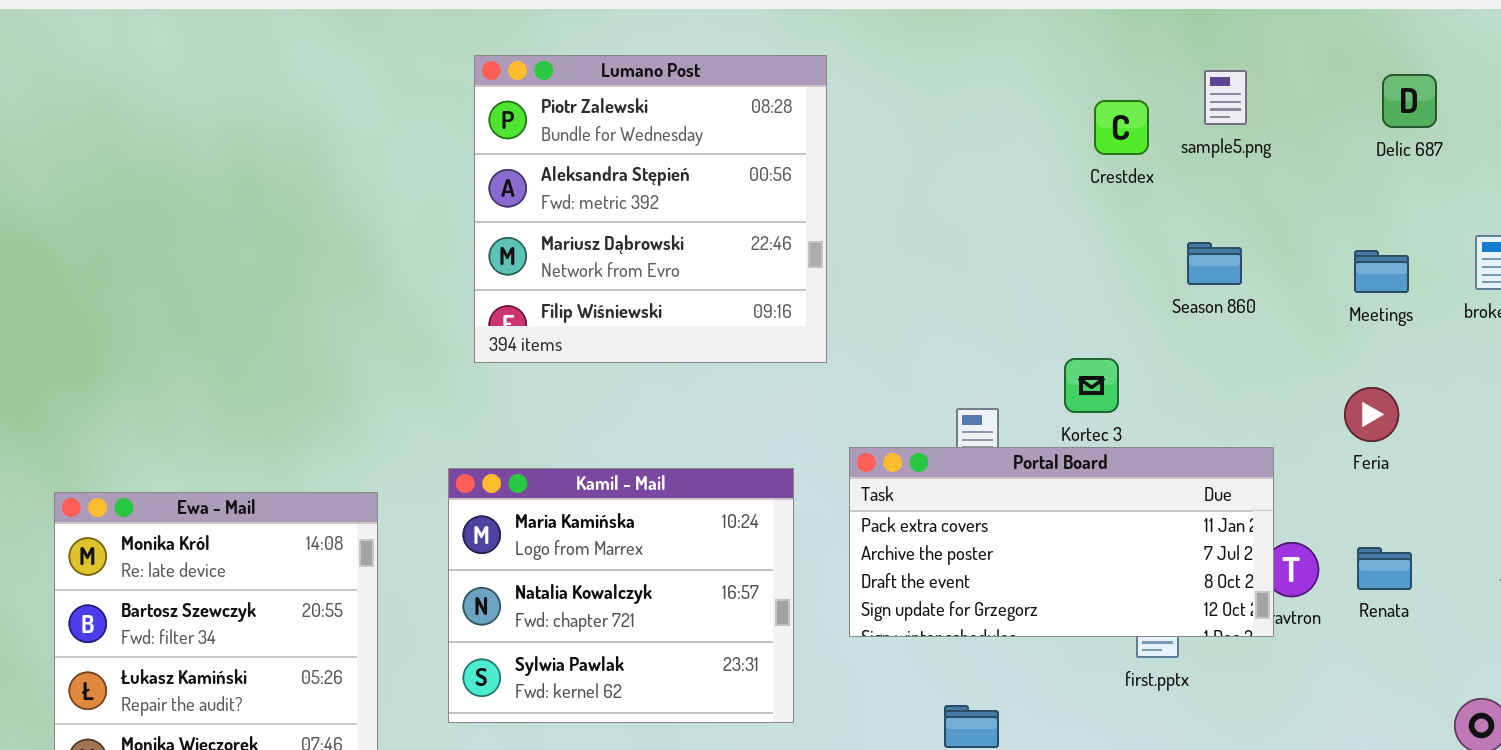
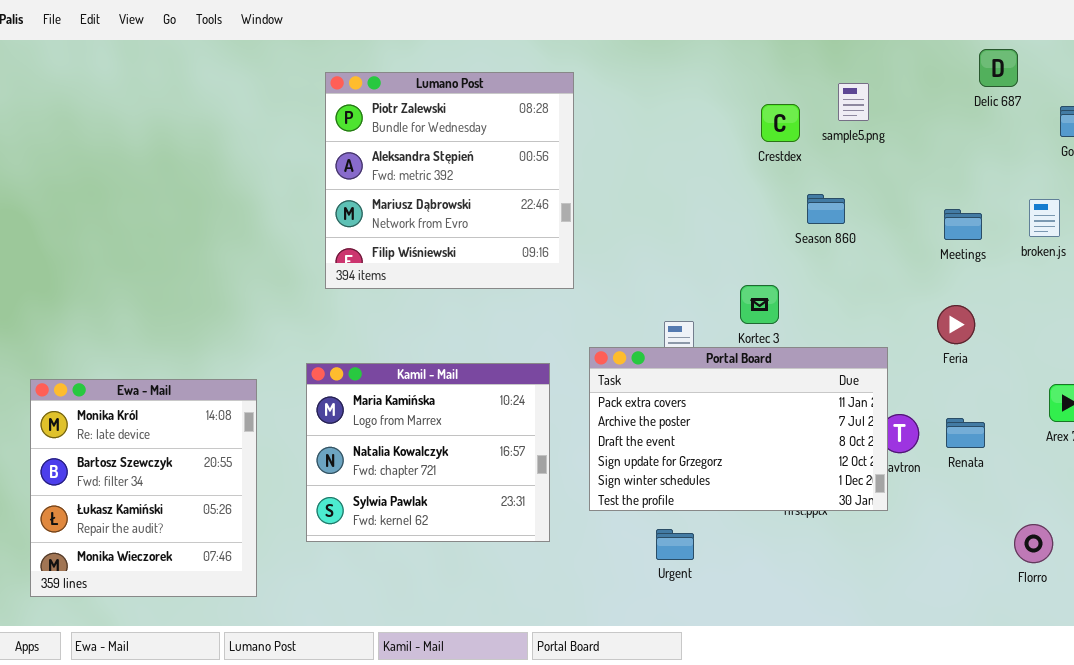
Delic 687: [1382,74,1437,128] -> [979,49,1018,87], moved
Season 860: [1187,242,1242,285] -> [807,194,845,224], moved
Portal Board: [849,447,1274,637] -> [589,347,888,511], resized

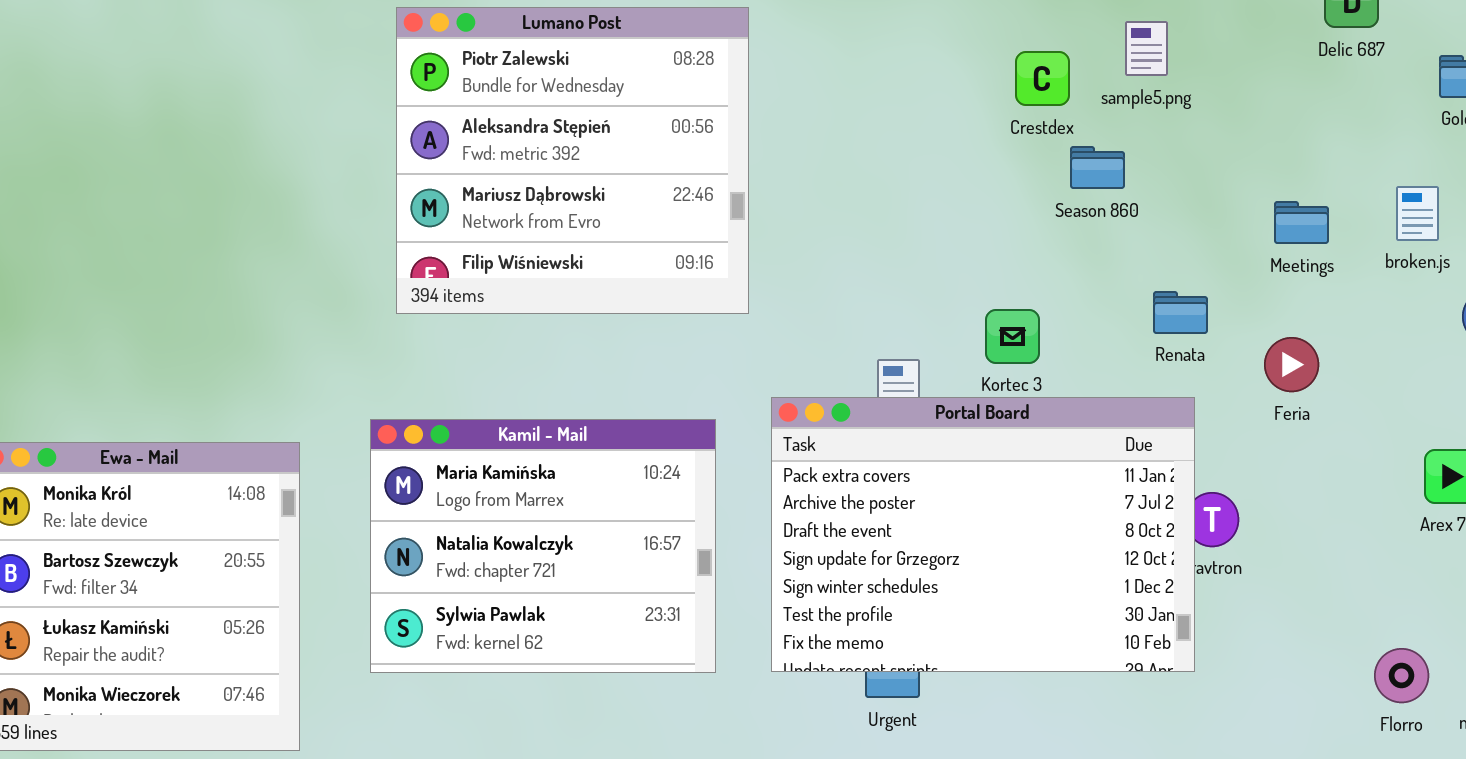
Season 860: [807,194,845,224] -> [1070,146,1125,189], moved
Portal Board: [589,347,888,511] -> [771,397,1195,672], resized
Renata: [946,418,985,448] -> [1153,291,1208,334], moved

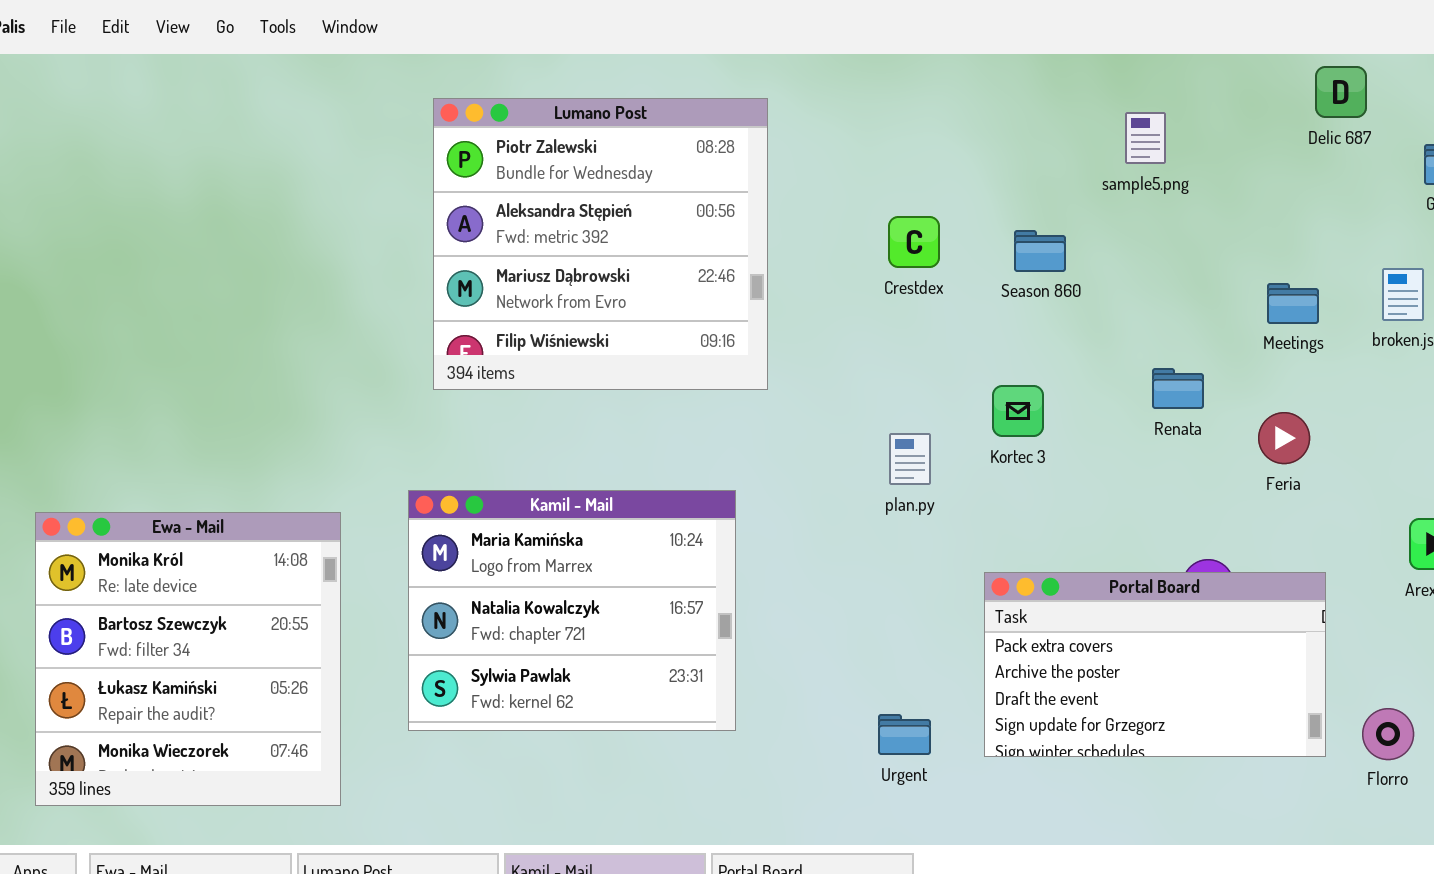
Crestdex: [1015,51,1070,106] -> [888,216,940,268], moved
Season 860: [1070,146,1125,189] -> [1014,230,1066,272], moved
Portal Board: [771,397,1195,672] -> [984,572,1326,757], moved, resized

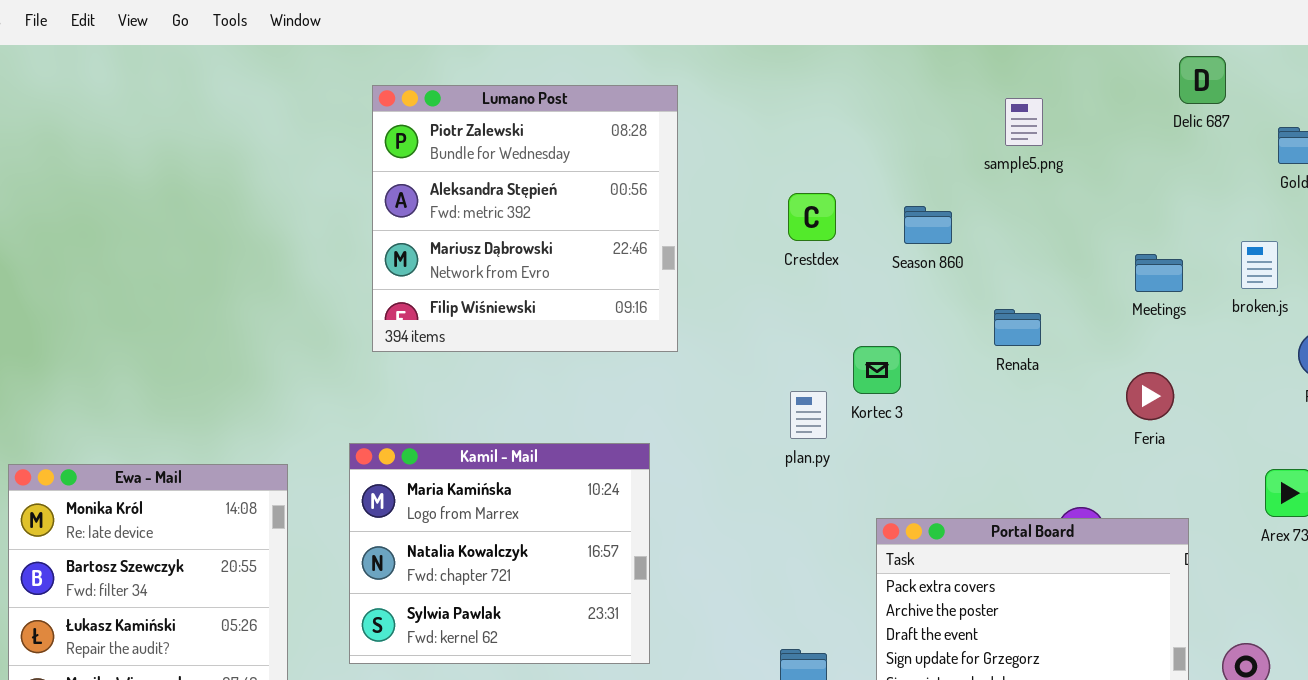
Renata: [1152,368,1204,409] -> [994,309,1041,346], moved
Kortec 3: [992,385,1044,437] -> [853,346,901,394], moved

